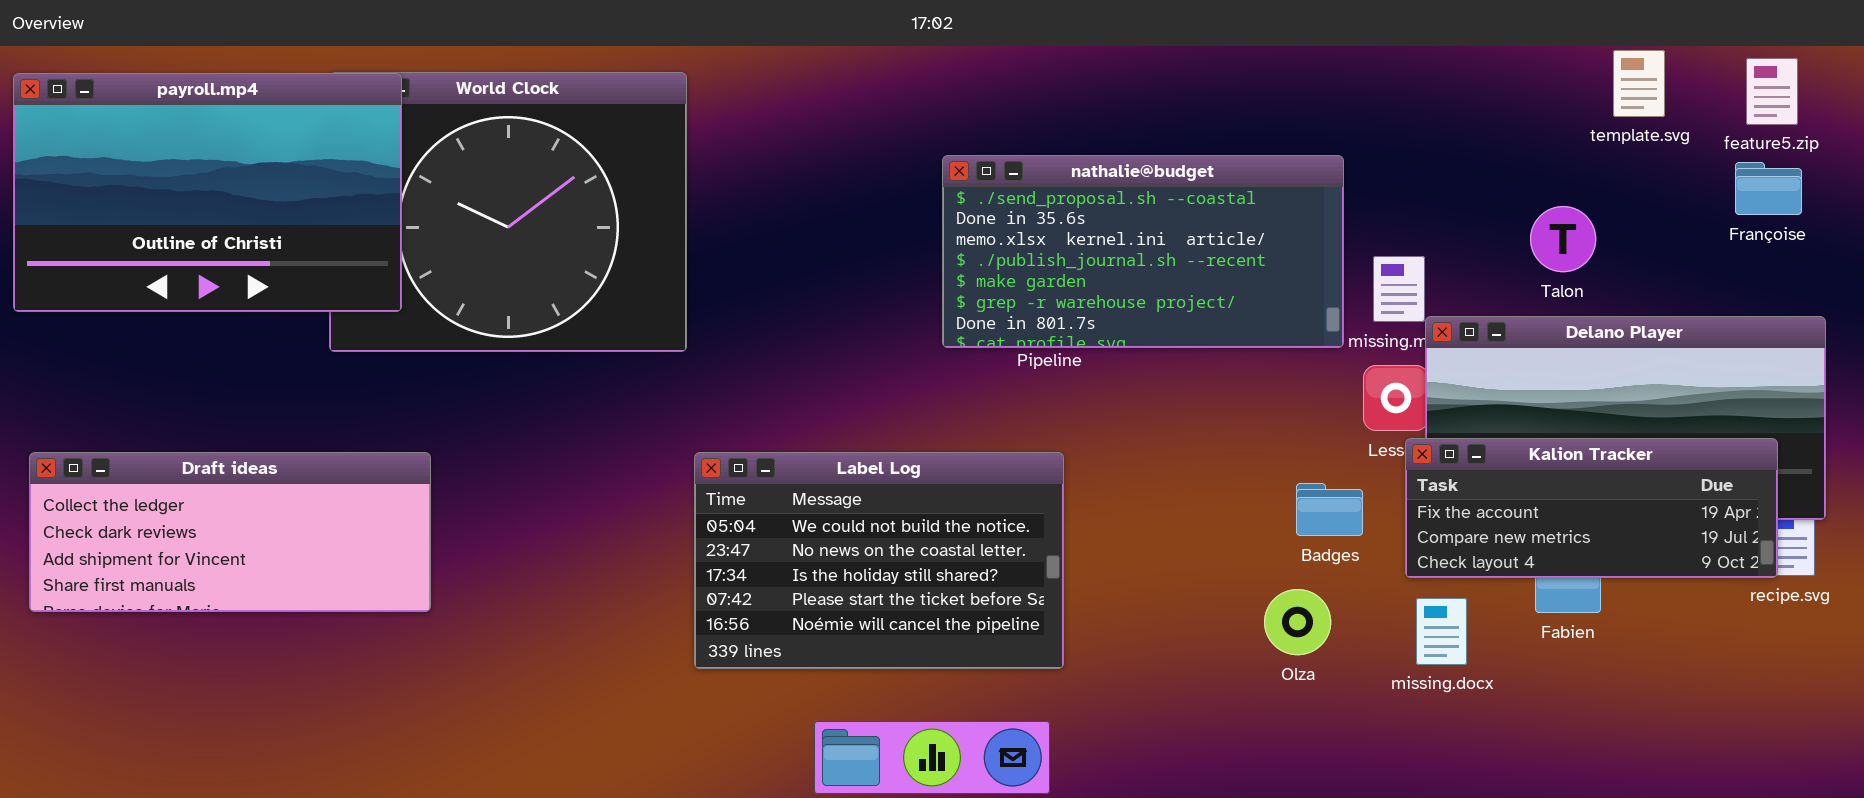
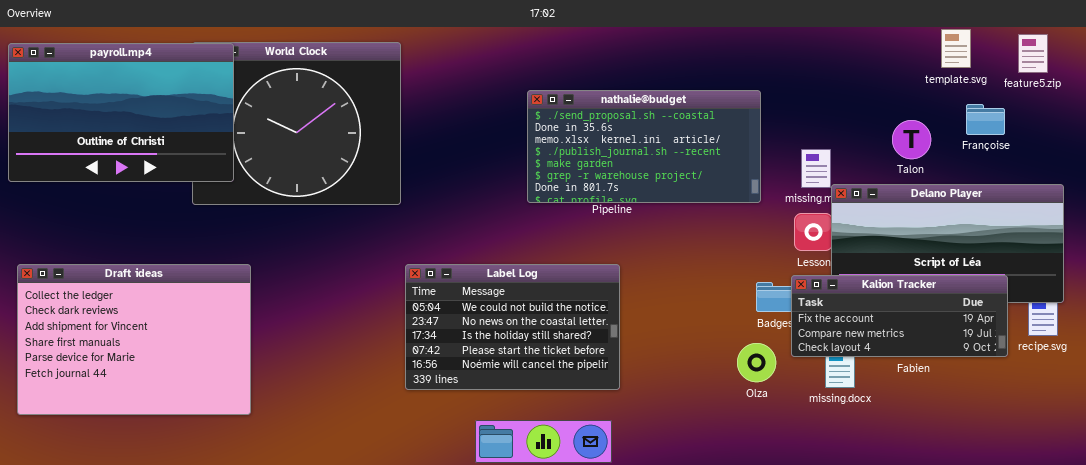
nathalie@budget: [942,155,1344,348] -> [527,90,761,203], moved
Françoise: [1735,162,1802,215] -> [966,104,1005,135], moved
Kalion Tracker: [1405,438,1778,578] -> [791,275,1008,357], moved
Draft ideas: [29,452,431,612] -> [17,264,251,415], resized

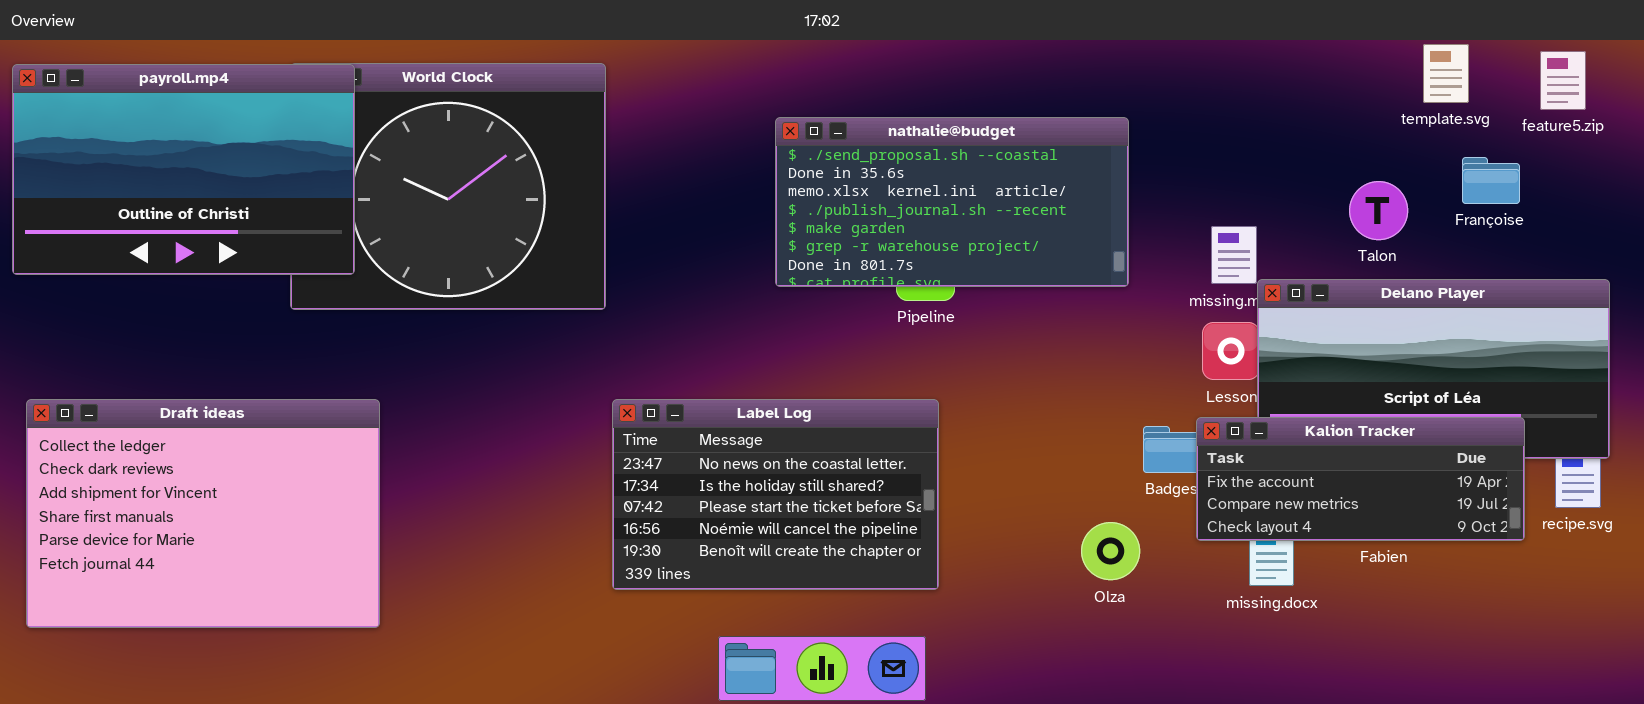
nathalie@budget: [527,90,761,203] -> [775,117,1129,287], moved
Label Log: [405,264,620,390] -> [612,399,939,590], scrolled down 1 row
Olza: [737,343,776,382] -> [1081,522,1140,580], moved

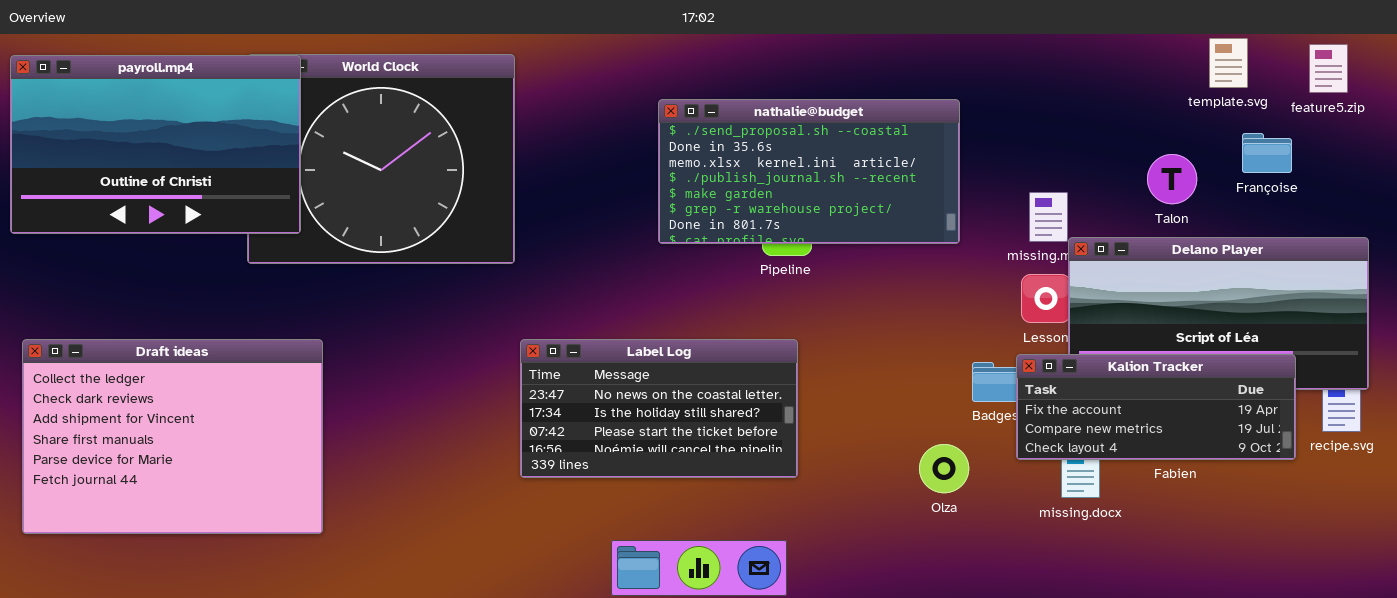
Label Log: [612,399,939,590] -> [520,339,798,478], resized

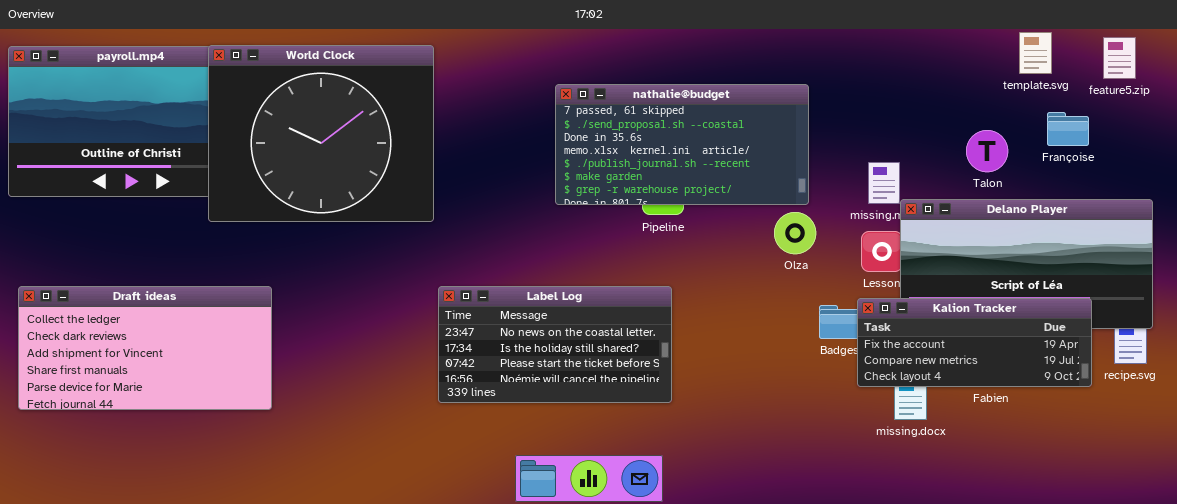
World Clock: [247,54,515,264] -> [208,45,434,222], raised
nathalie@budget: [658,99,960,244] -> [555,84,809,205], scrolled up 1 row
Draft ideas: [22,339,323,534] -> [18,286,272,410], resized
Olza: [919,444,969,493] -> [774,212,816,254], moved

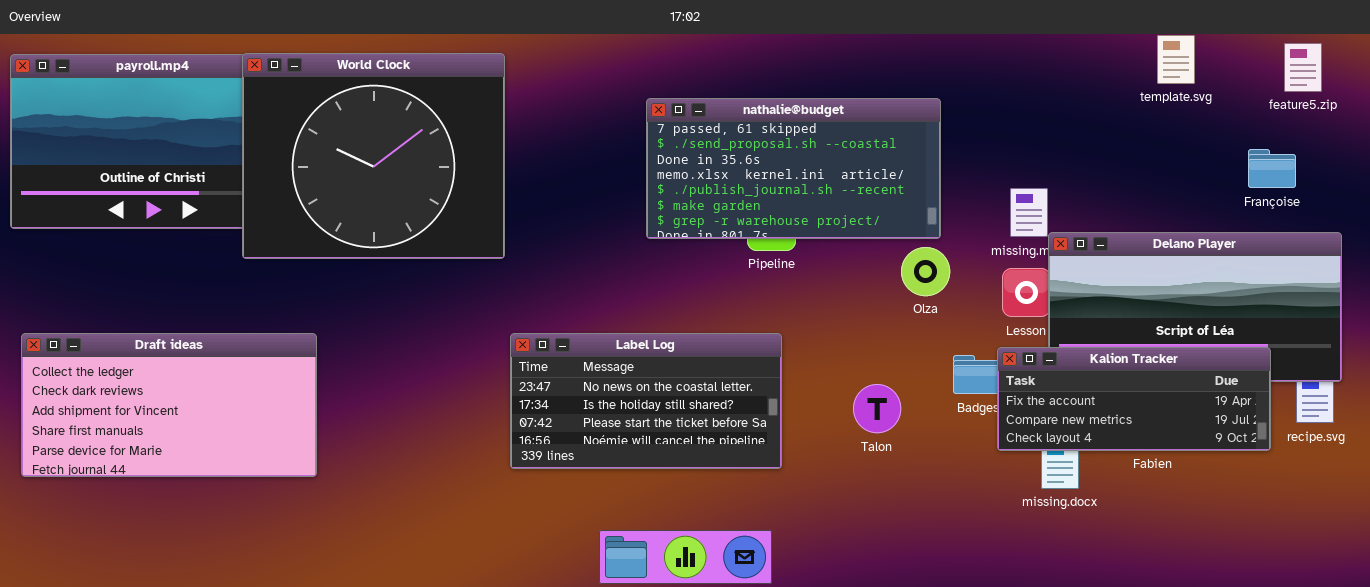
template.svg: [1019,32,1052,74] -> [1157,35,1195,84], moved
Françoise: [1047,112,1089,146] -> [1248,149,1296,188], moved
Talon: [966,130,1008,172] -> [853,384,901,433], moved

